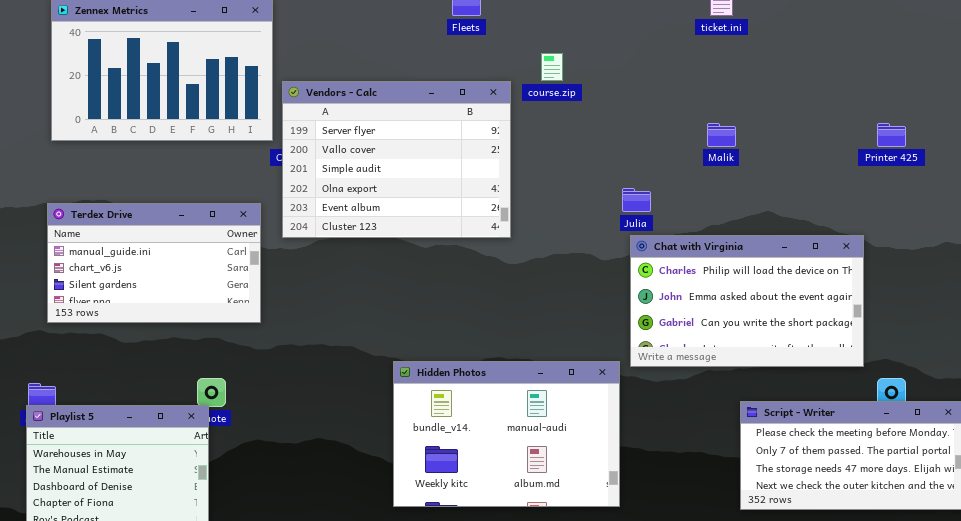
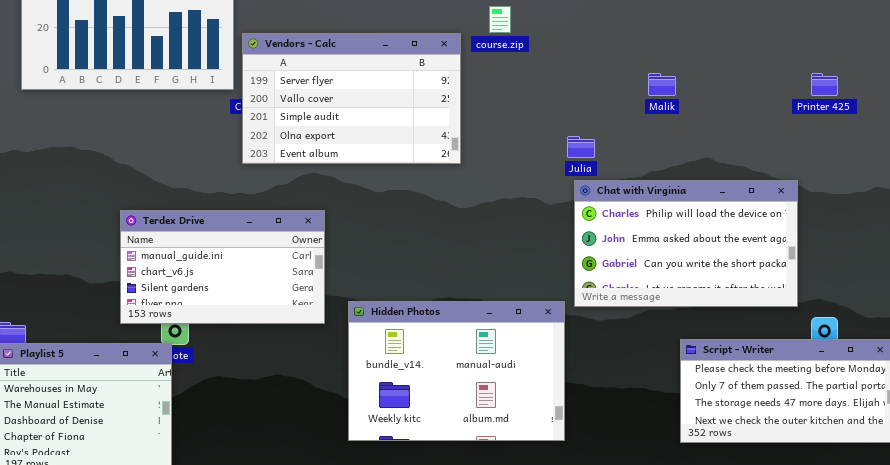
Vendors - Calc: [282,81,511,238] -> [242,33,461,164], resized
Terdex Drive: [47,203,261,323] -> [120,210,325,324], moved

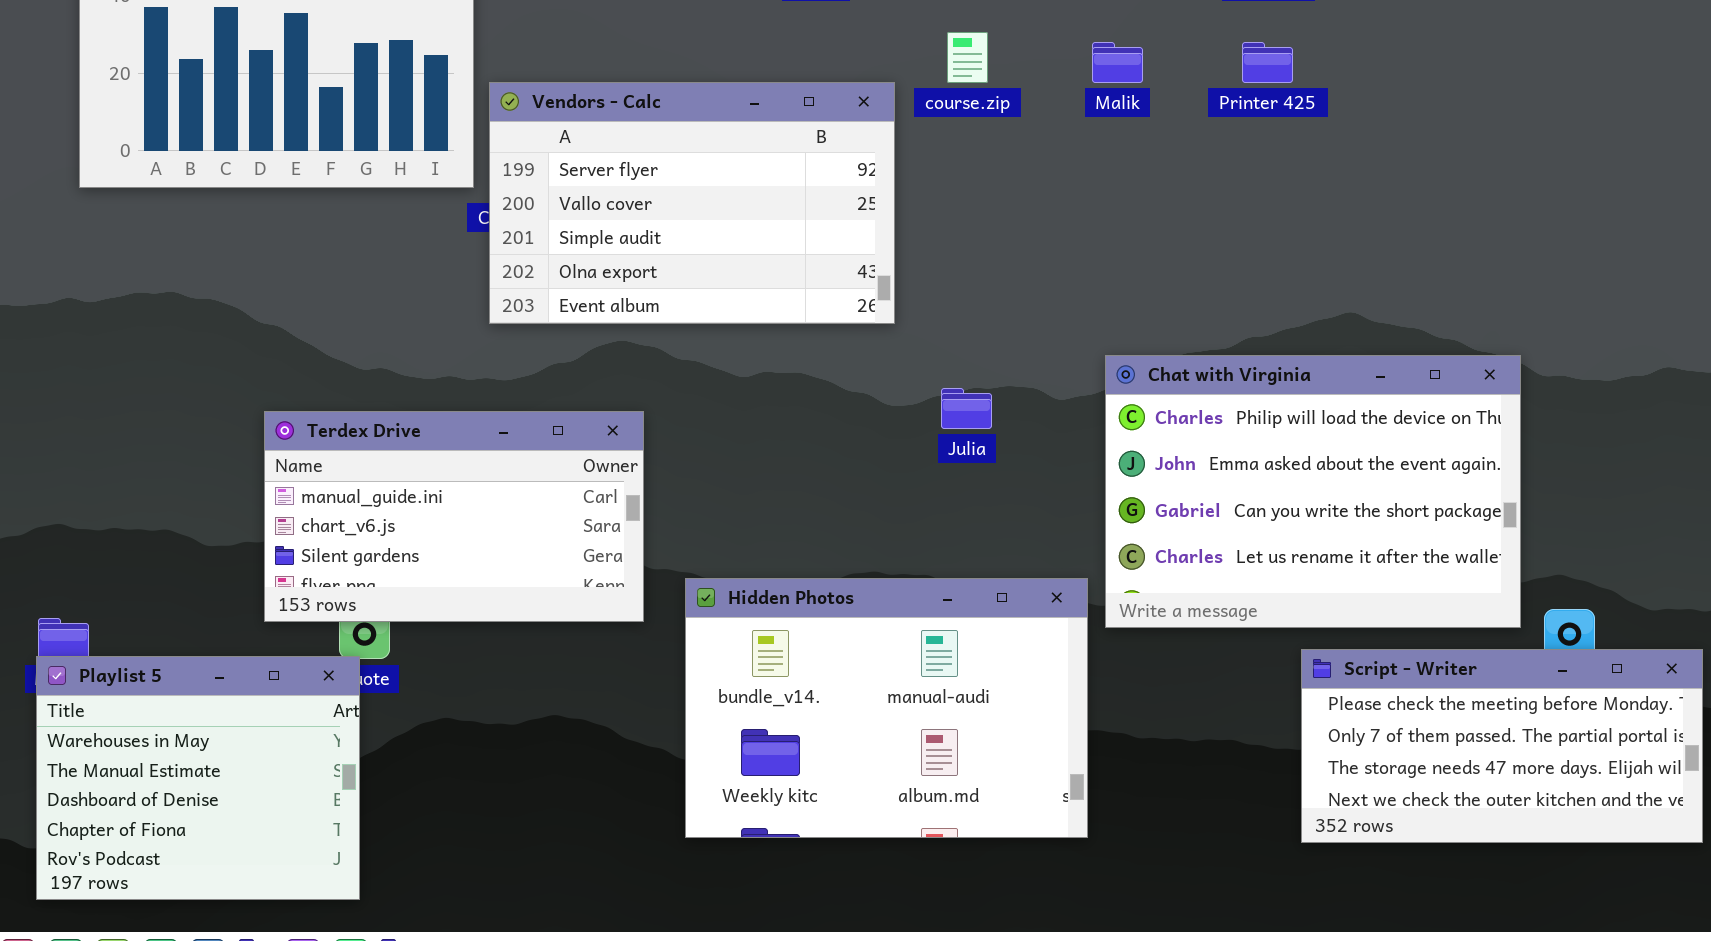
Malik: [648,73,676,96] -> [1092,42,1143,83], moved
Printer 425: [811,73,838,96] -> [1242,42,1293,83], moved
Julia: [567,136,595,158] -> [941,388,992,429], moved
Chat with Virginia: [574,180,798,307] -> [1105,355,1521,628], resized

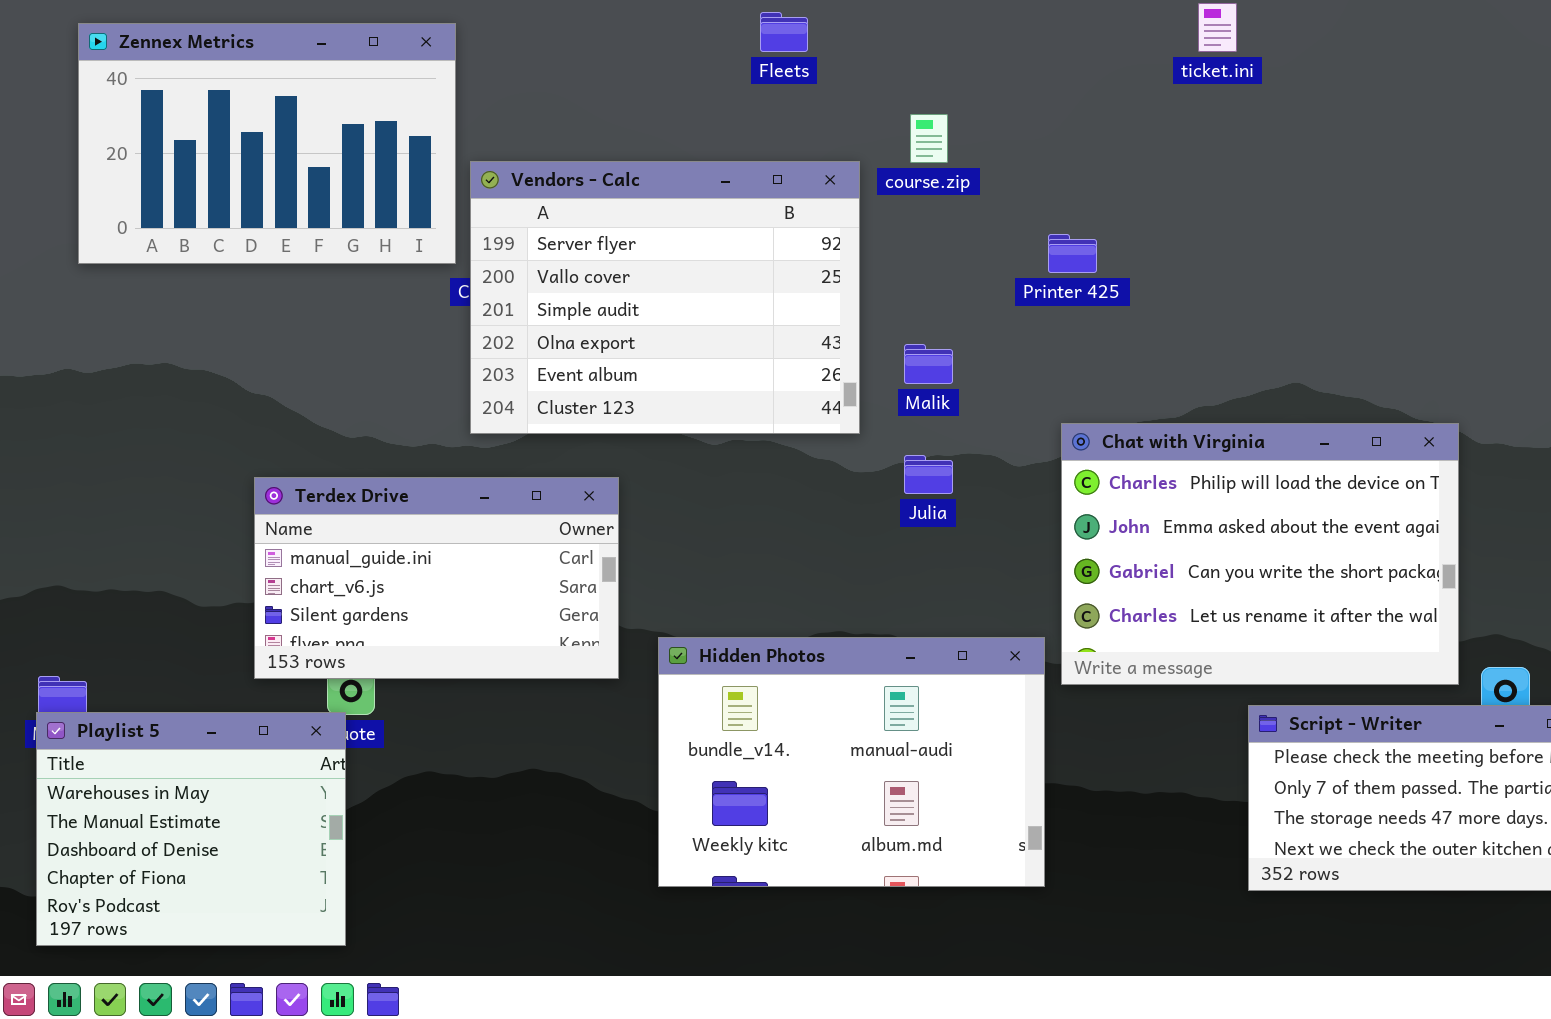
Malik: [1092,42,1143,83] -> [904,344,953,384], moved
Printer 425: [1242,42,1293,83] -> [1048,234,1097,273], moved
Vendors - Calc: [489,82,895,324] -> [470,161,860,434], resized

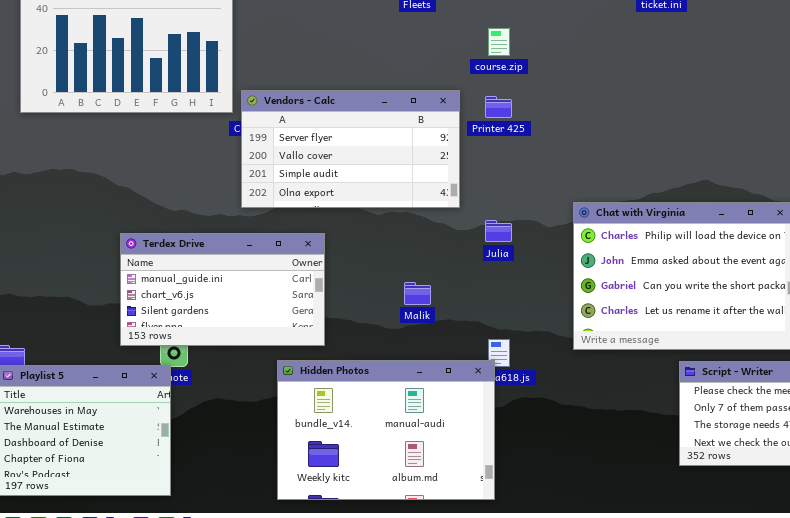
Vendors - Calc: [470,161,860,434] -> [241,90,460,208], resized
Printer 425: [1048,234,1097,273] -> [485,96,512,118], moved
Malik: [904,344,953,384] -> [404,282,431,305], moved
Hidden Photos: [658,637,1045,887] -> [277,360,495,500], moved

